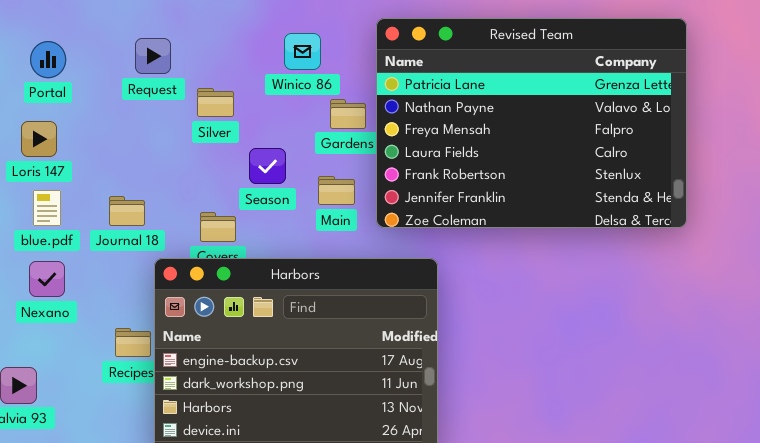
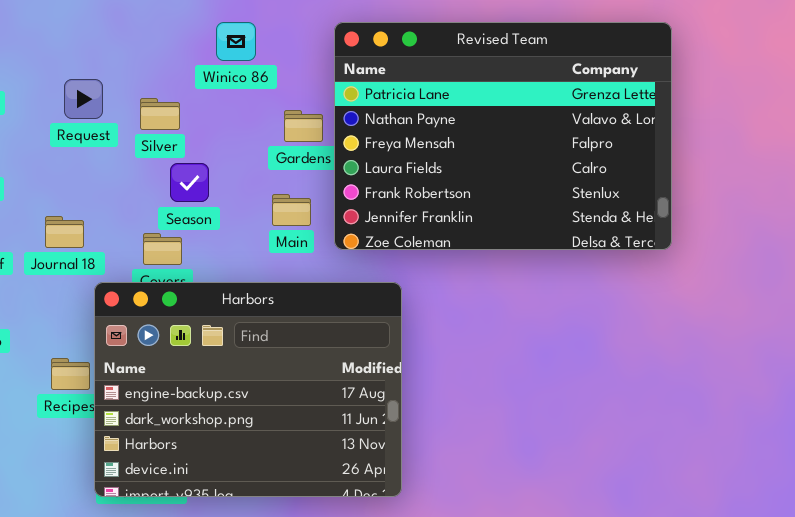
Winico 86: [284,33,321,70] -> [216,22,256,61], moved
Request: [135,38,171,74] -> [64,79,103,119], moved
Season: [249,148,286,184] -> [170,163,209,202], moved

